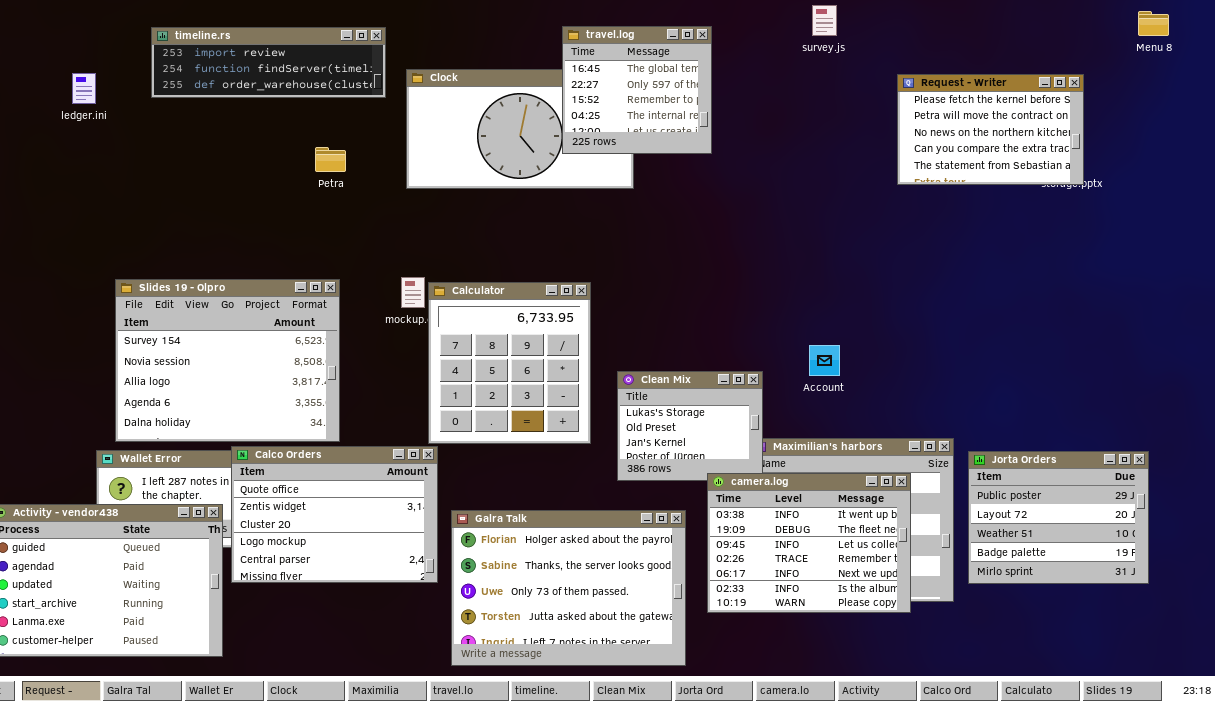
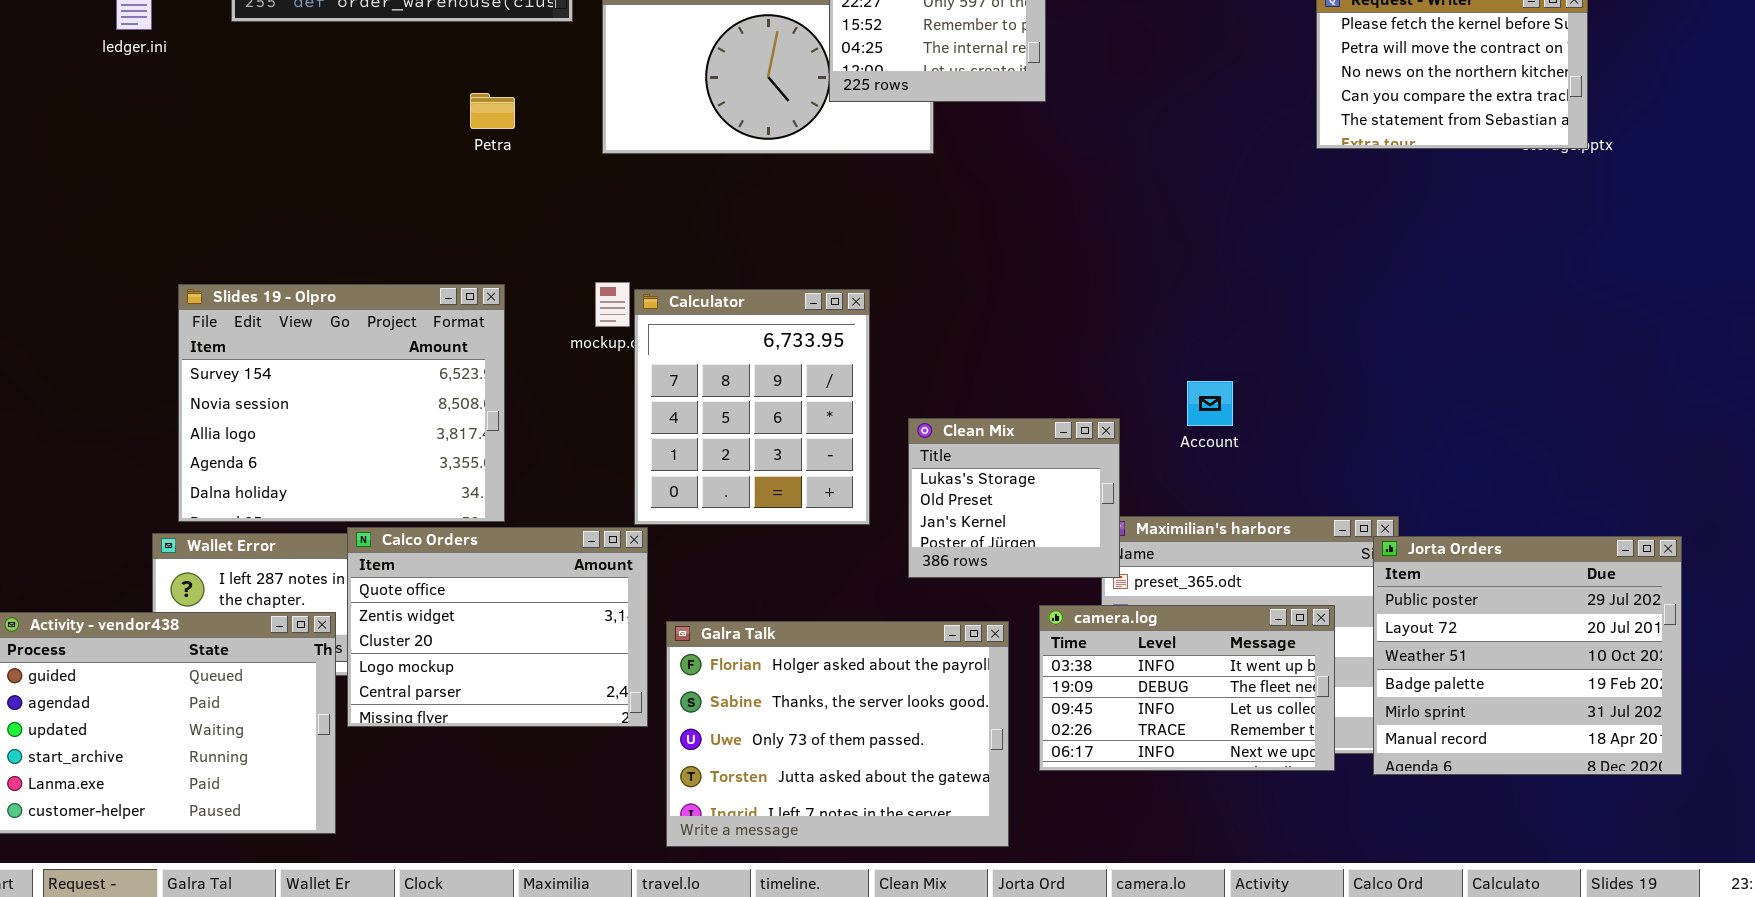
Jorta Orders: [968,451,1149,584] -> [1373,536,1682,775], resized
camera.log: [707,473,911,613] -> [1039,605,1335,771], resized

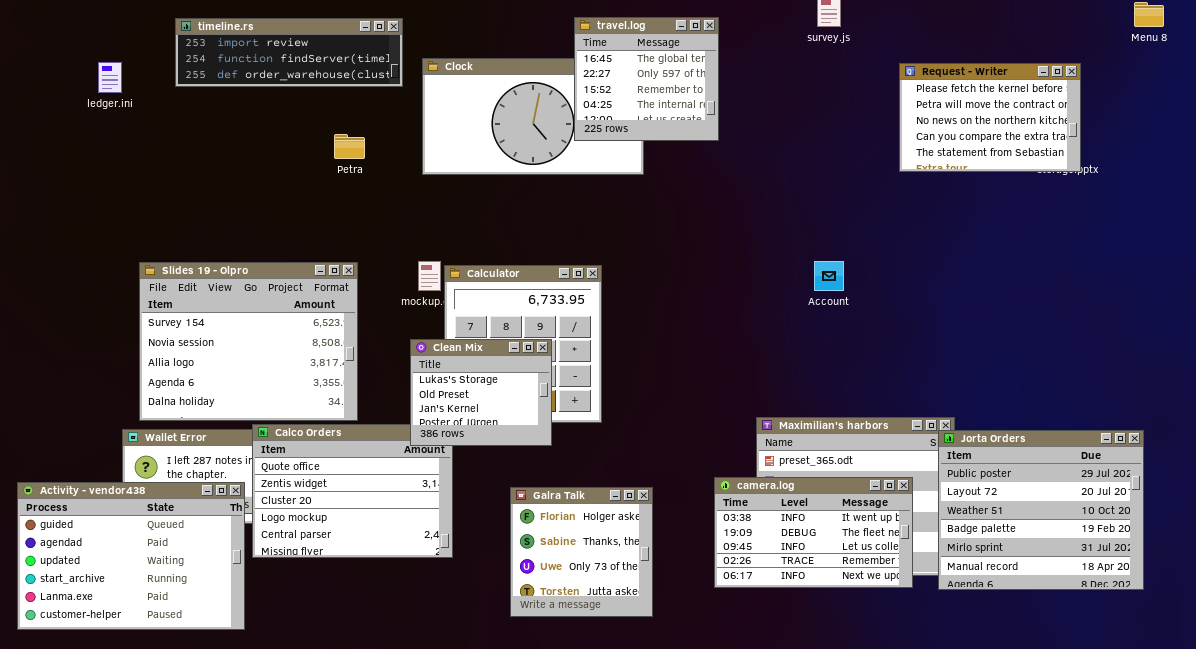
Account: [1187,381,1233,426] -> [814,261,844,291], moved
Clean Mix: [908,418,1120,578] -> [410,339,552,446], moved
Galra Talk: [666,621,1009,847] -> [510,487,653,617], moved, resized

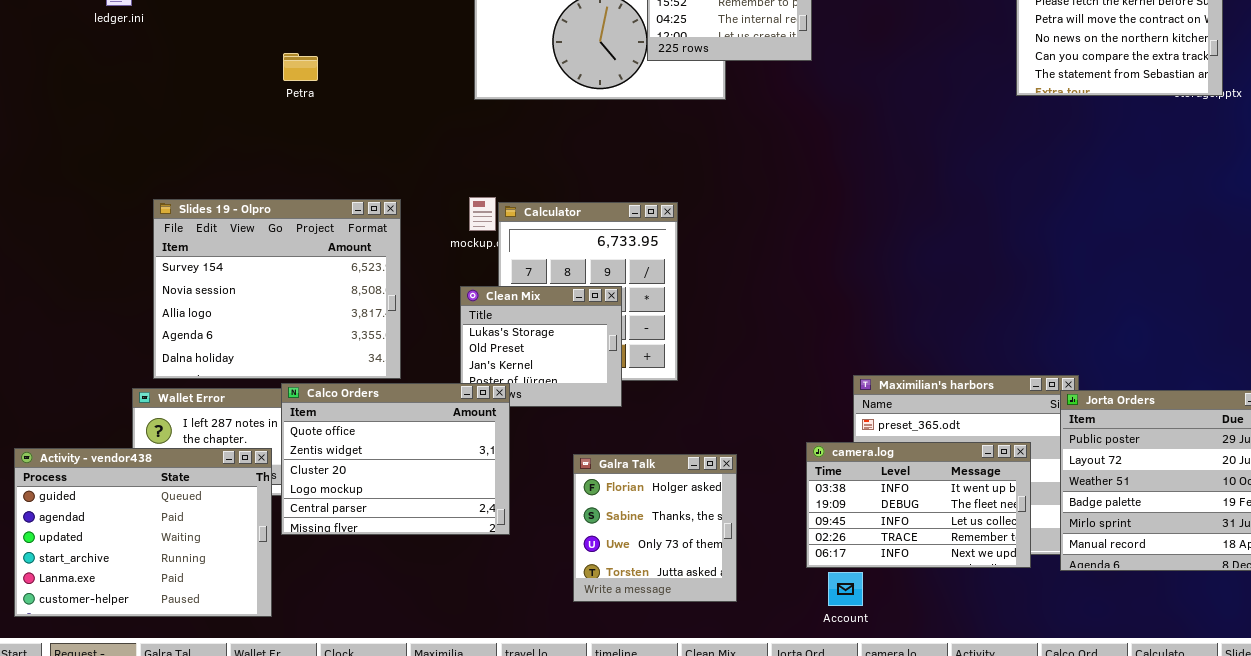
Petra: [334,134,365,159] -> [283,53,318,81], moved
Account: [814,261,844,291] -> [828,572,863,606], moved
Calco Orders: [252,424,453,558] -> [281,383,510,535], raised

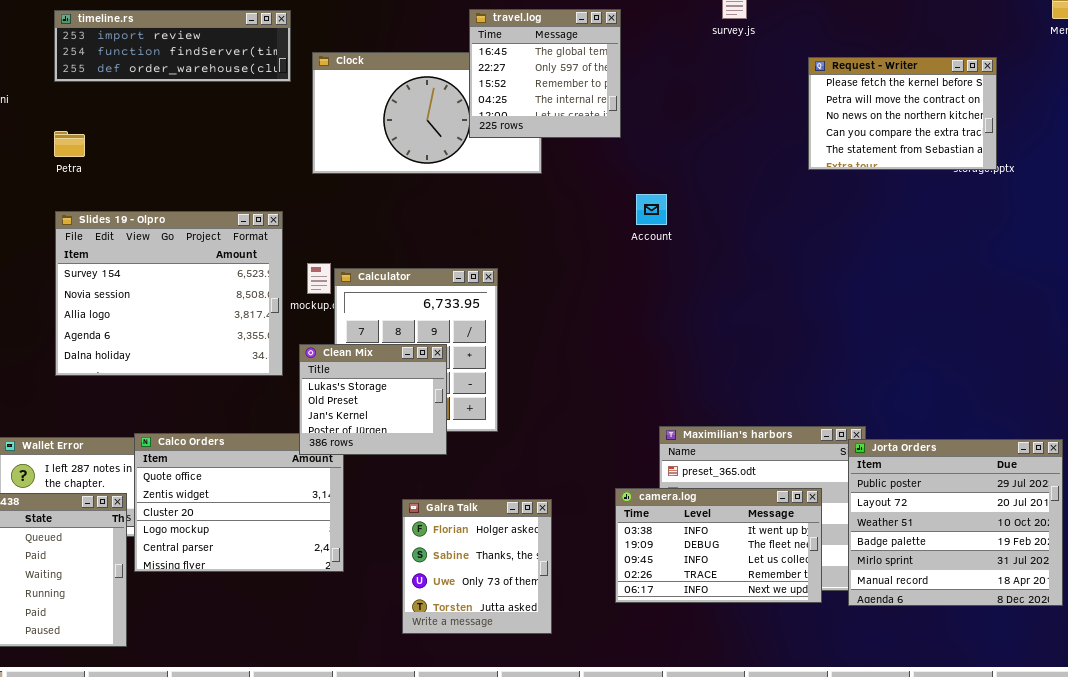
Petra: [283,53,318,81] -> [54,131,85,157], moved
Slides 19 - Olpro: [153,199,401,379] -> [55,211,283,376], moved
Clean Mix: [460,286,622,407] -> [299,344,447,455], raised
Account: [828,572,863,606] -> [636,194,667,225], moved

